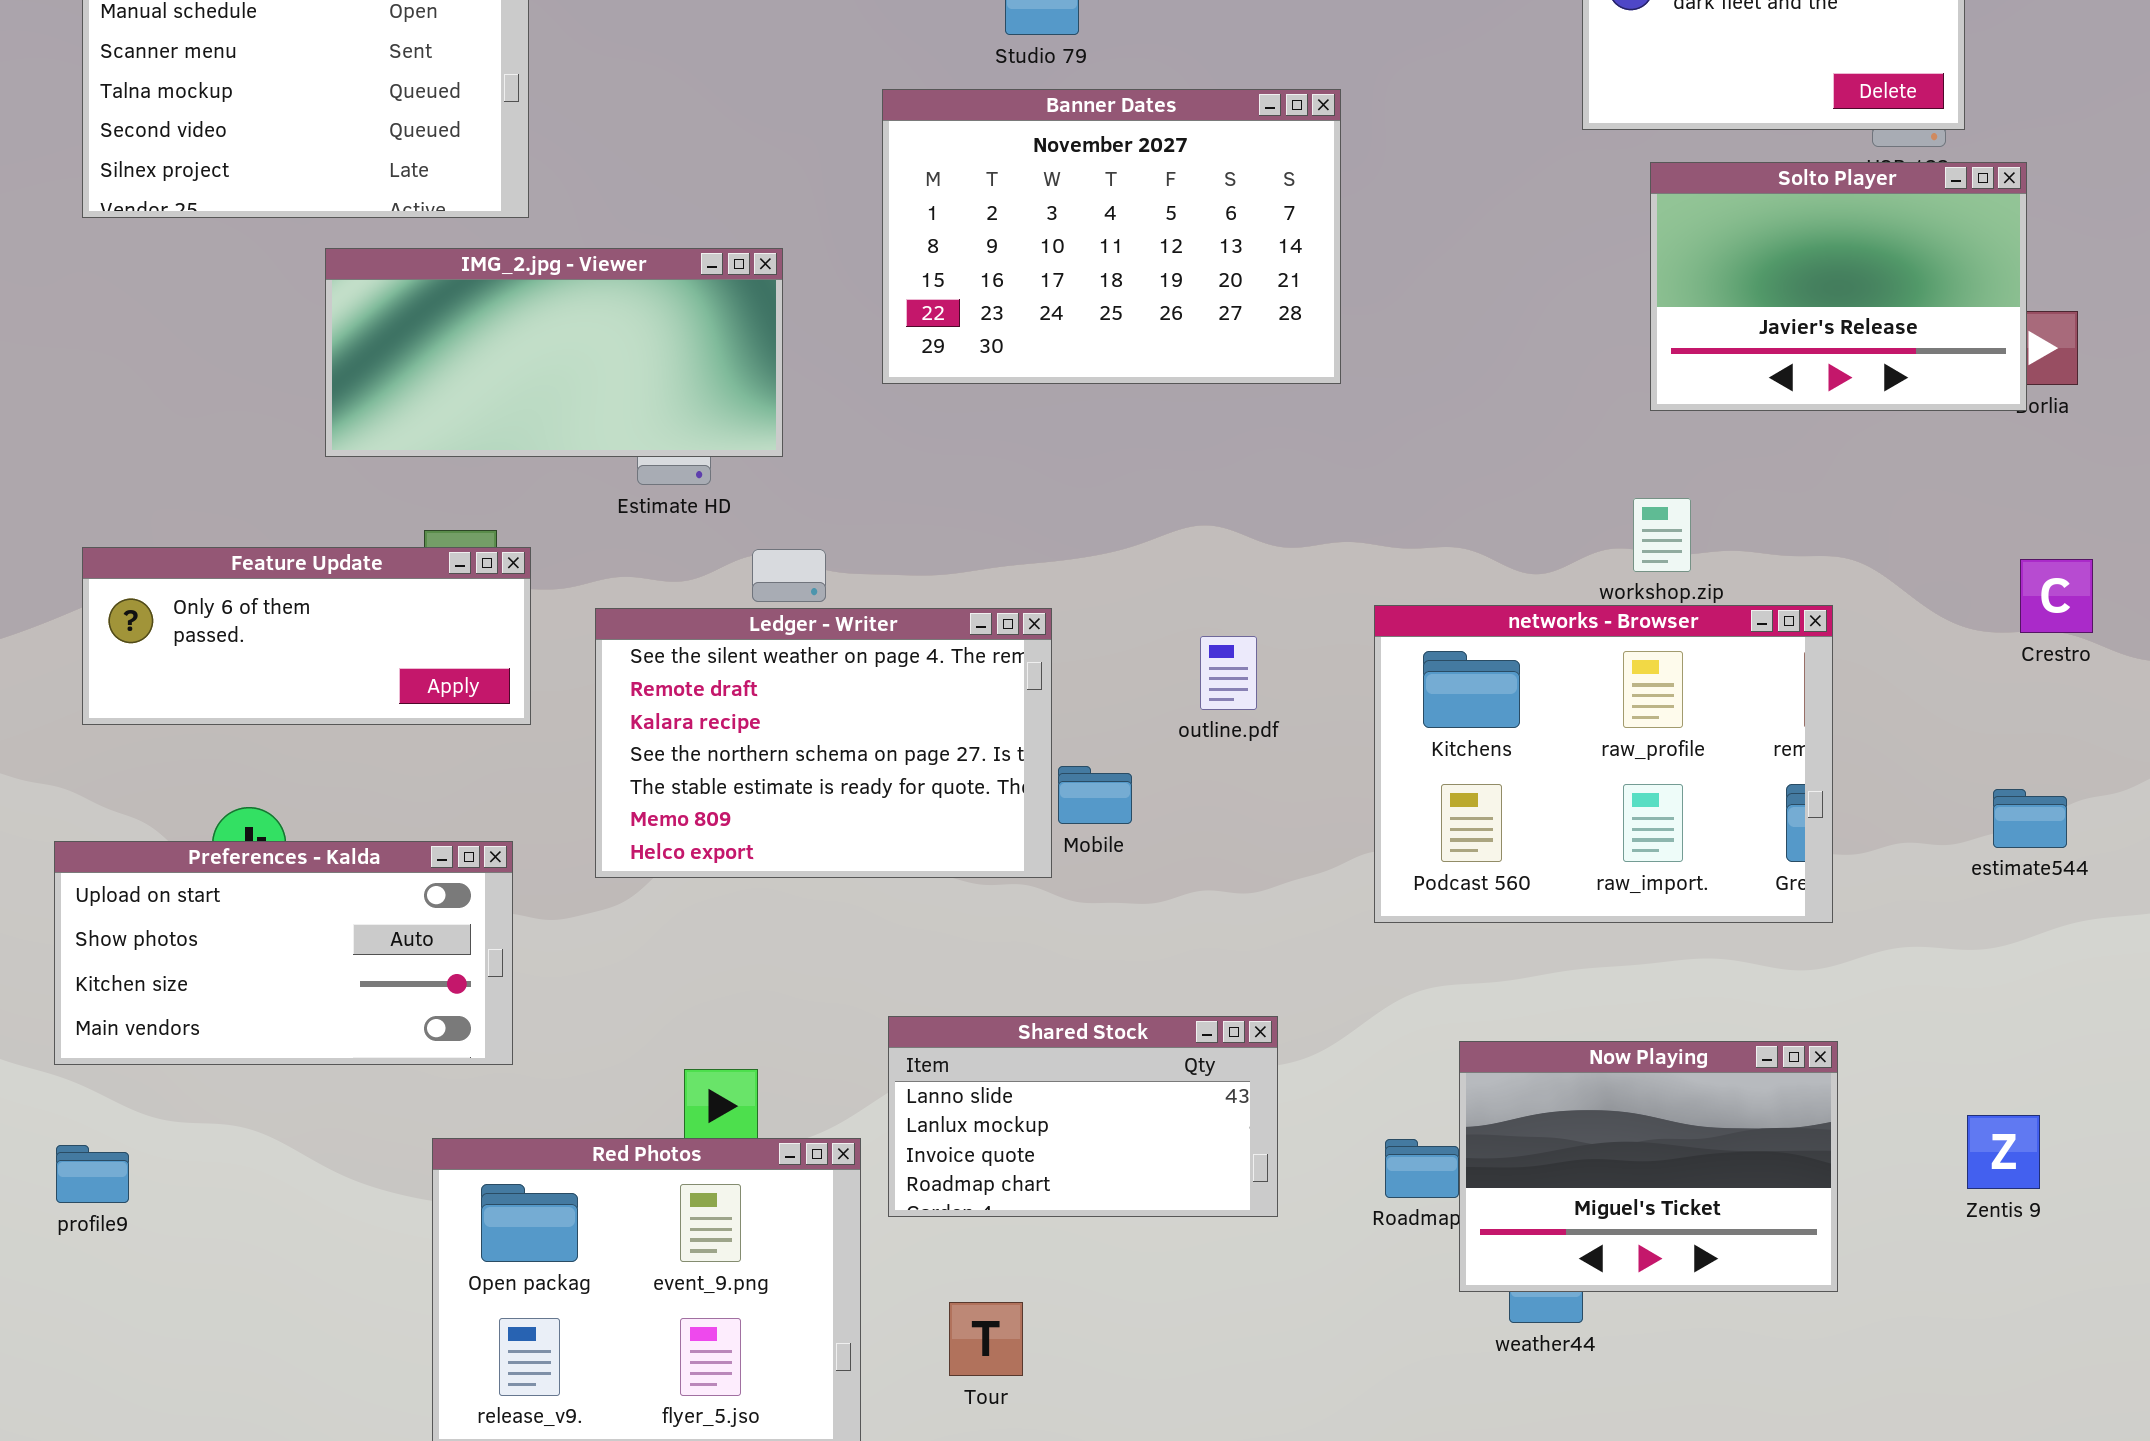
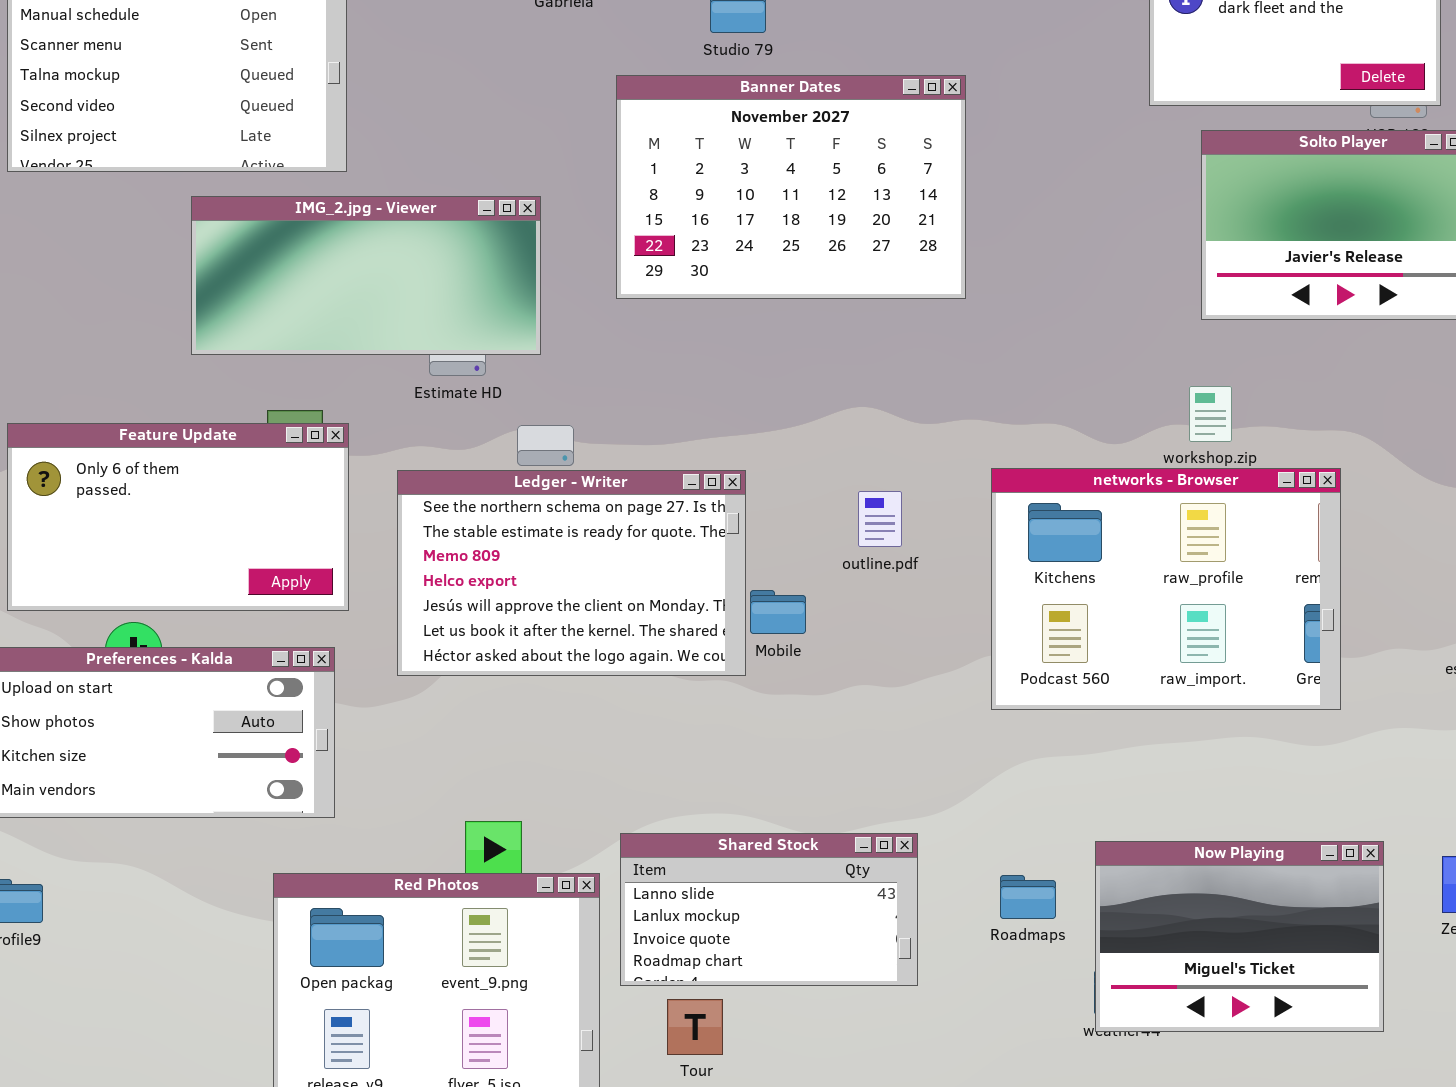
Feature Update: [82,547,531,725] -> [7,423,349,611], resized
Ledger - Writer: [595,608,1052,878] -> [397,470,746,676], scrolled down 3 rows
Shared Stock: [888,1016,1278,1217] -> [620,833,918,986], moved
Now Playing: [1459,1041,1838,1292] -> [1095,841,1384,1032], moved

